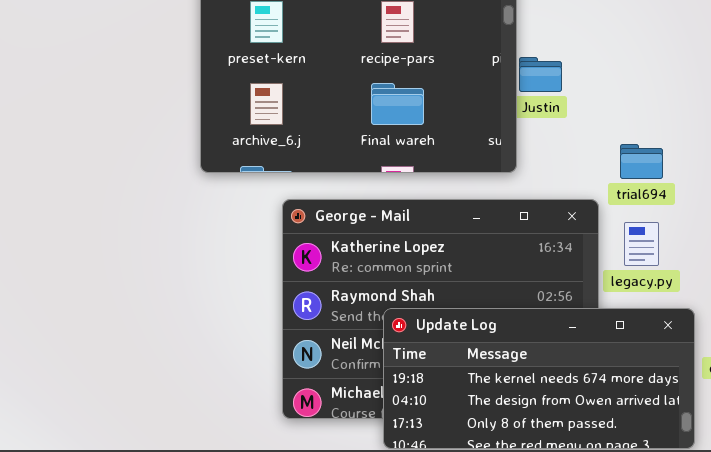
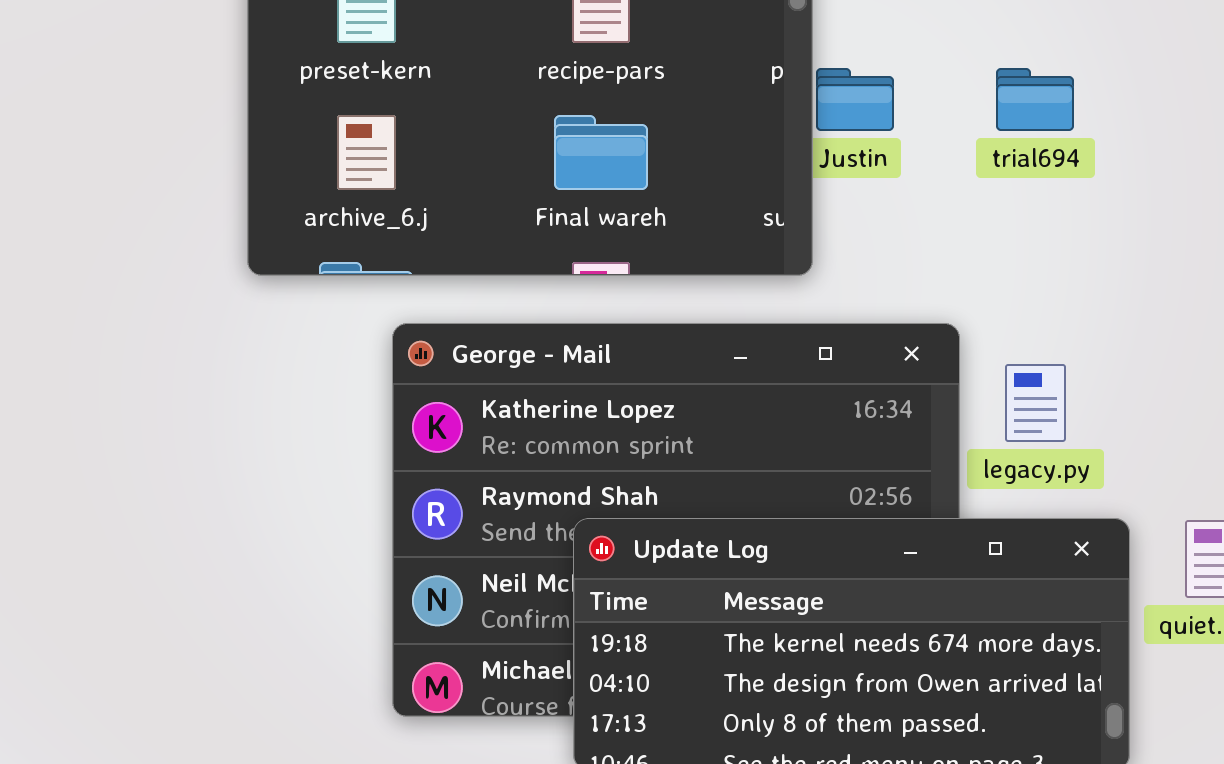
trial694: [620,144,663,179] -> [996,68,1074,131], moved

